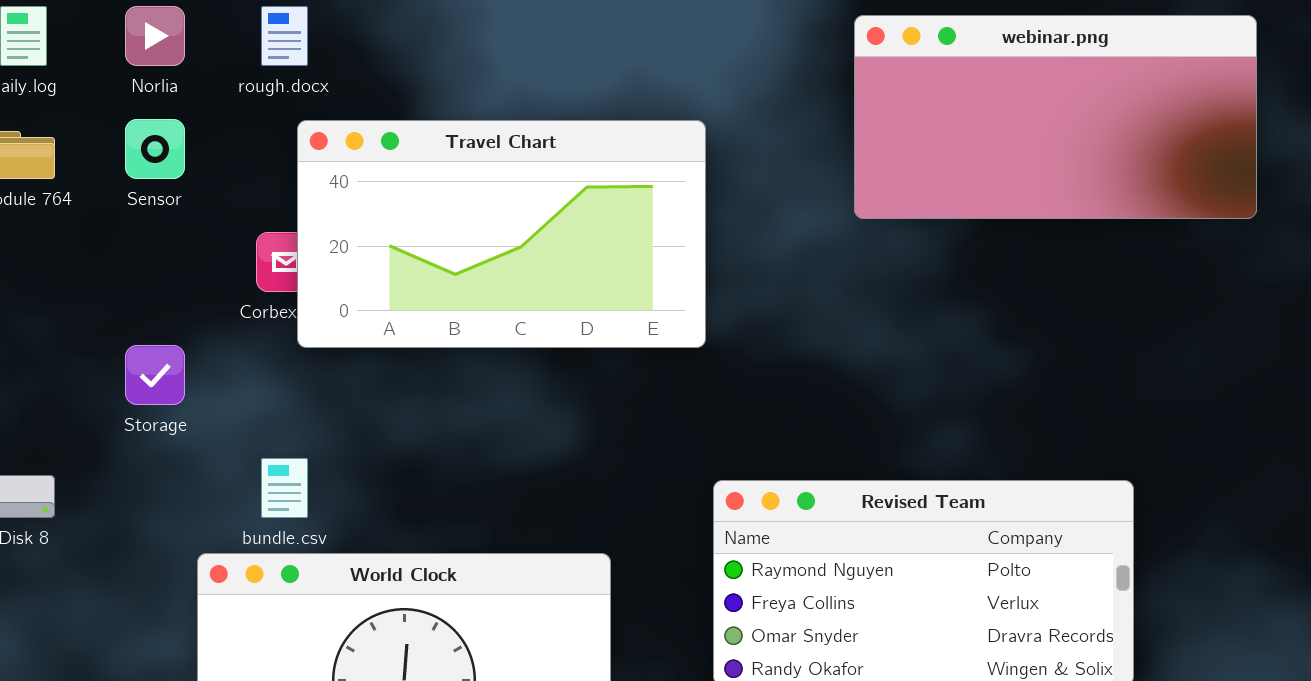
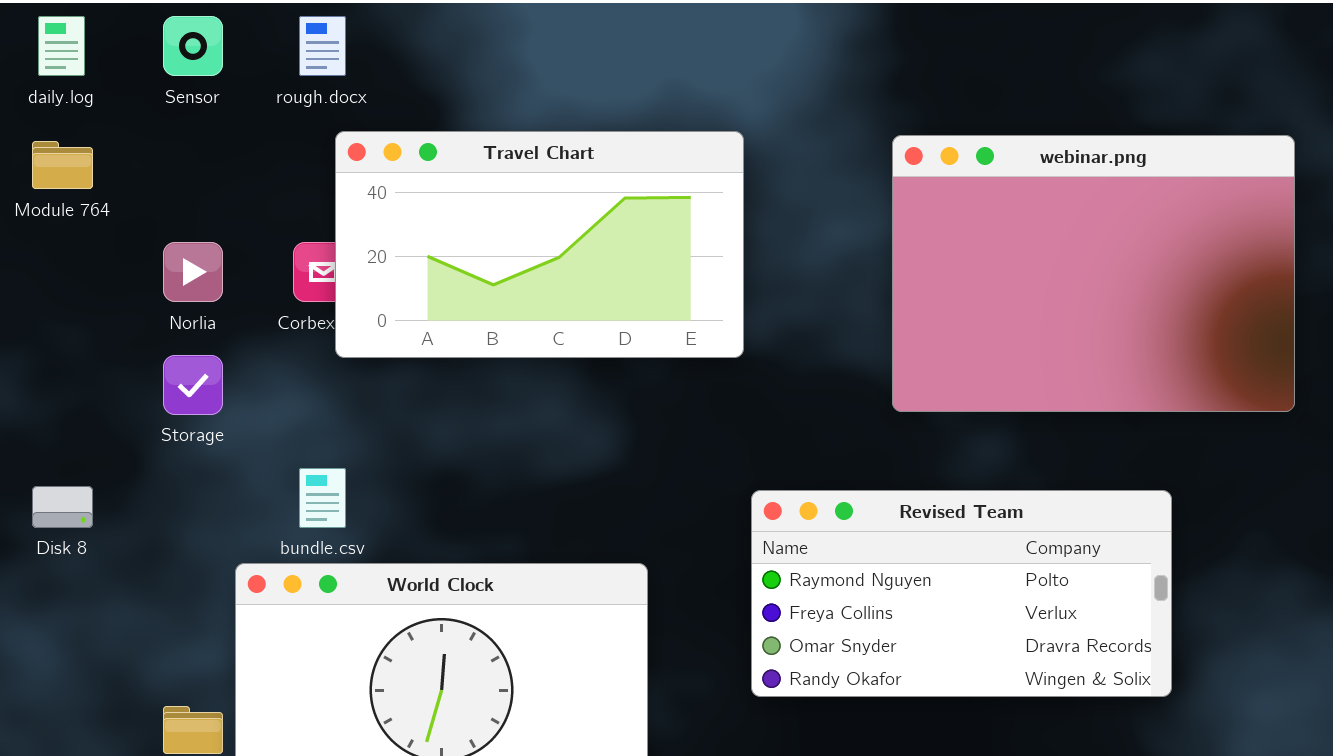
Norlia: [125,6,185,66] -> [163,242,223,302], moved
webinar.png: [854,15,1257,219] -> [892,135,1295,412], moved, resized
Sensor: [125,119,185,179] -> [163,16,223,76], moved

